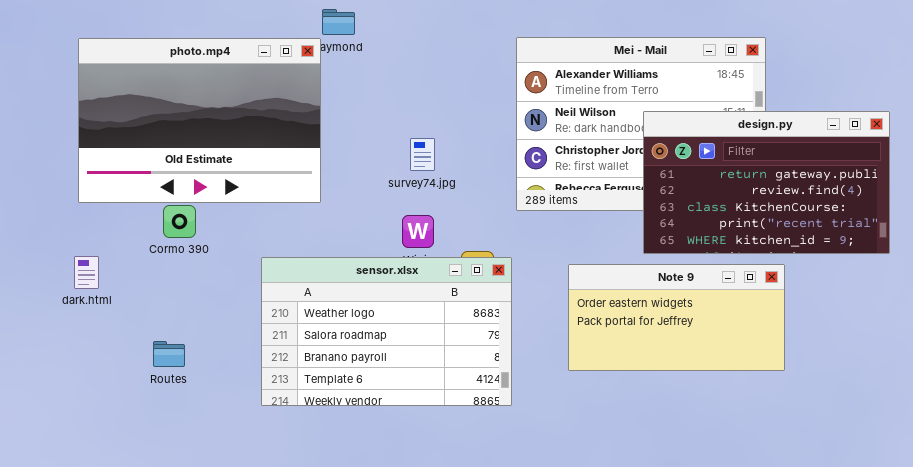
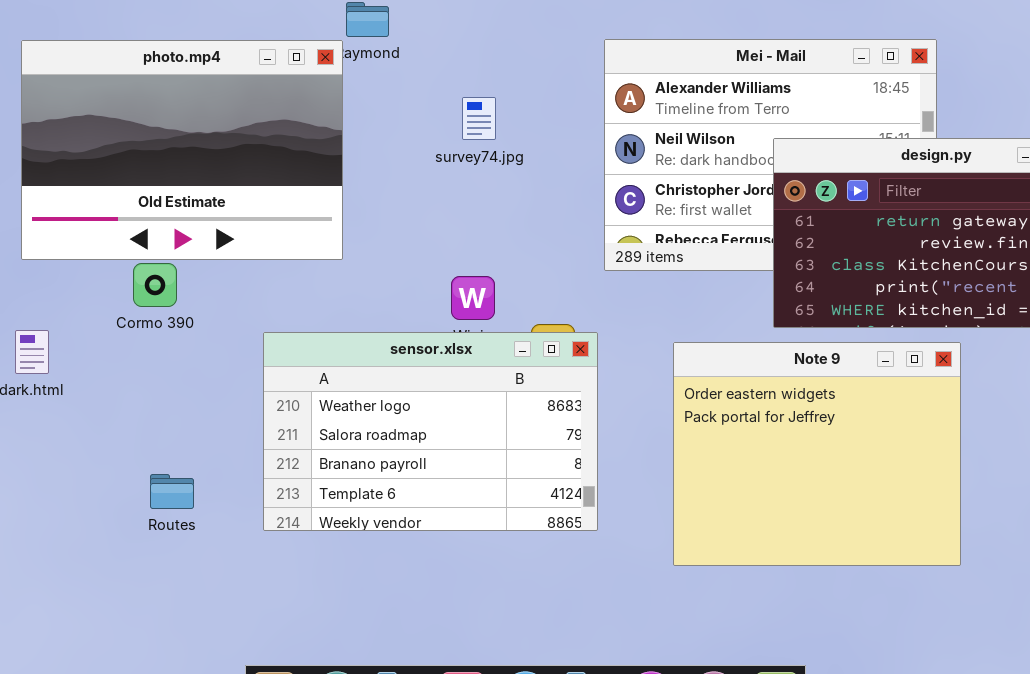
survey74.jpg: [410,138,435,171] -> [462,97,496,140], moved
Note 9: [568,264,785,371] -> [673,342,961,566], resized
Routes: [153,341,185,367] -> [150,474,194,509], moved

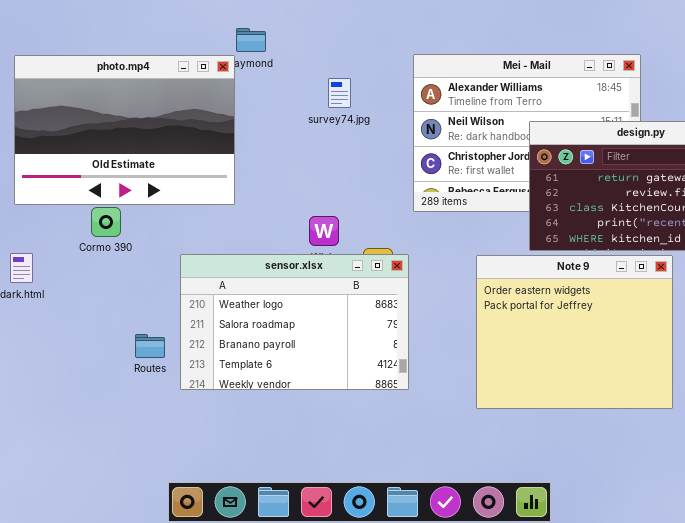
survey74.jpg: [462,97,496,140] -> [328,78,351,108], moved
Note 9: [673,342,961,566] -> [476,255,673,409], moved
Routes: [150,474,194,509] -> [135,334,165,358], moved

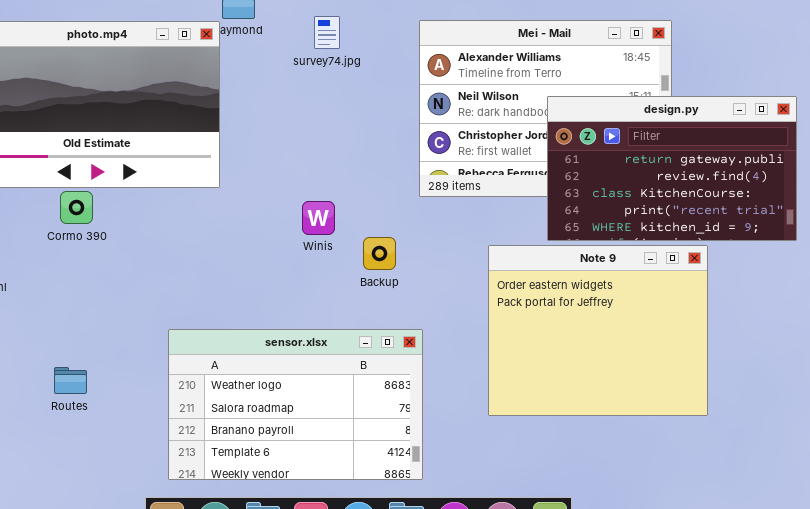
survey74.jpg: [328,78,351,108] -> [314,16,340,49], moved
sensor.xlsx: [180,254,409,390] -> [168,329,423,480], moved
Routes: [135,334,165,358] -> [54,367,87,394], moved

